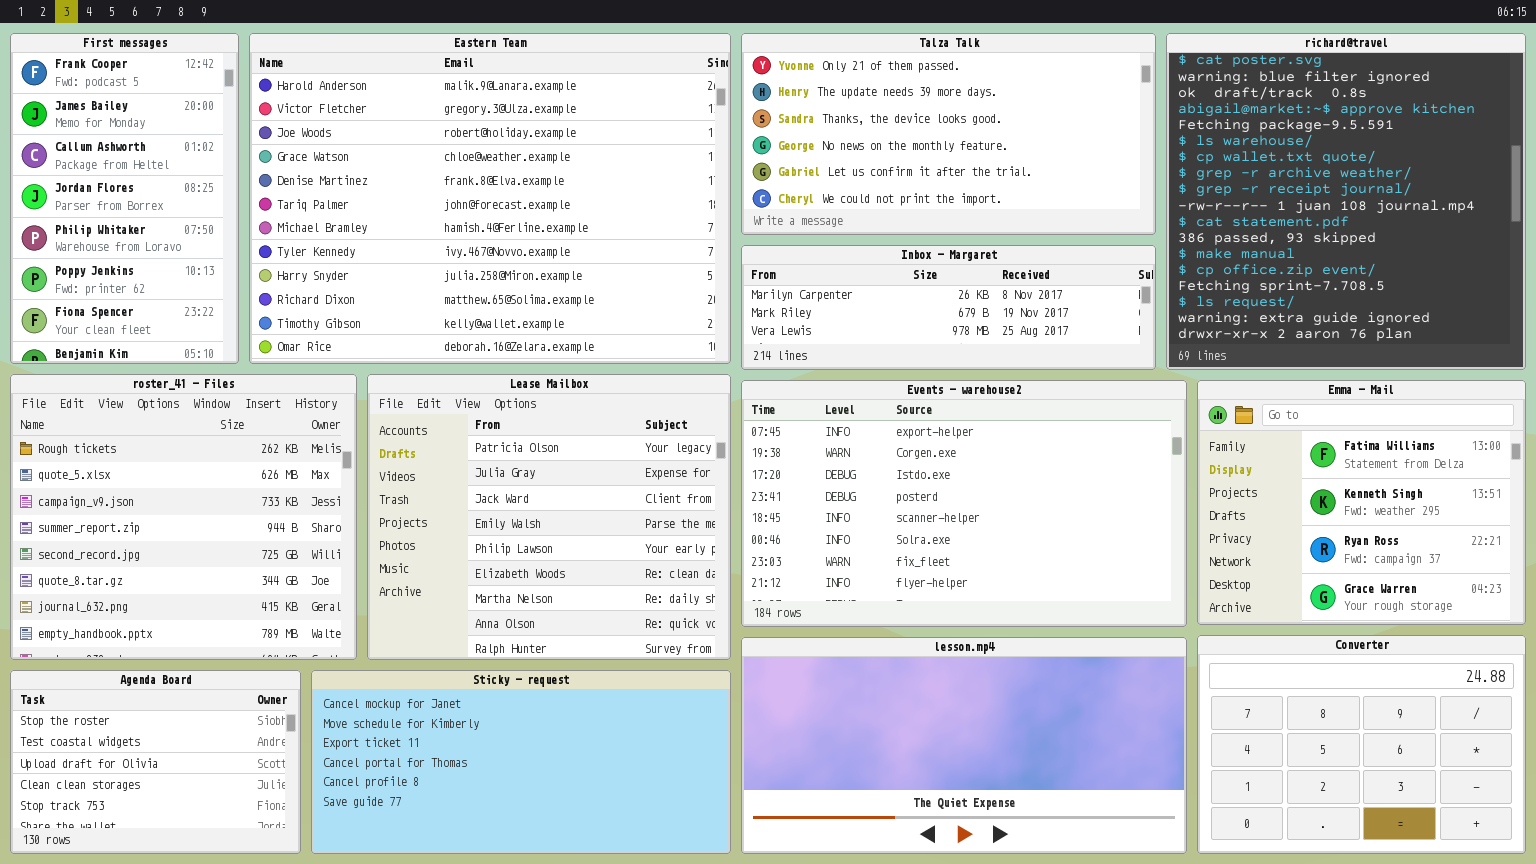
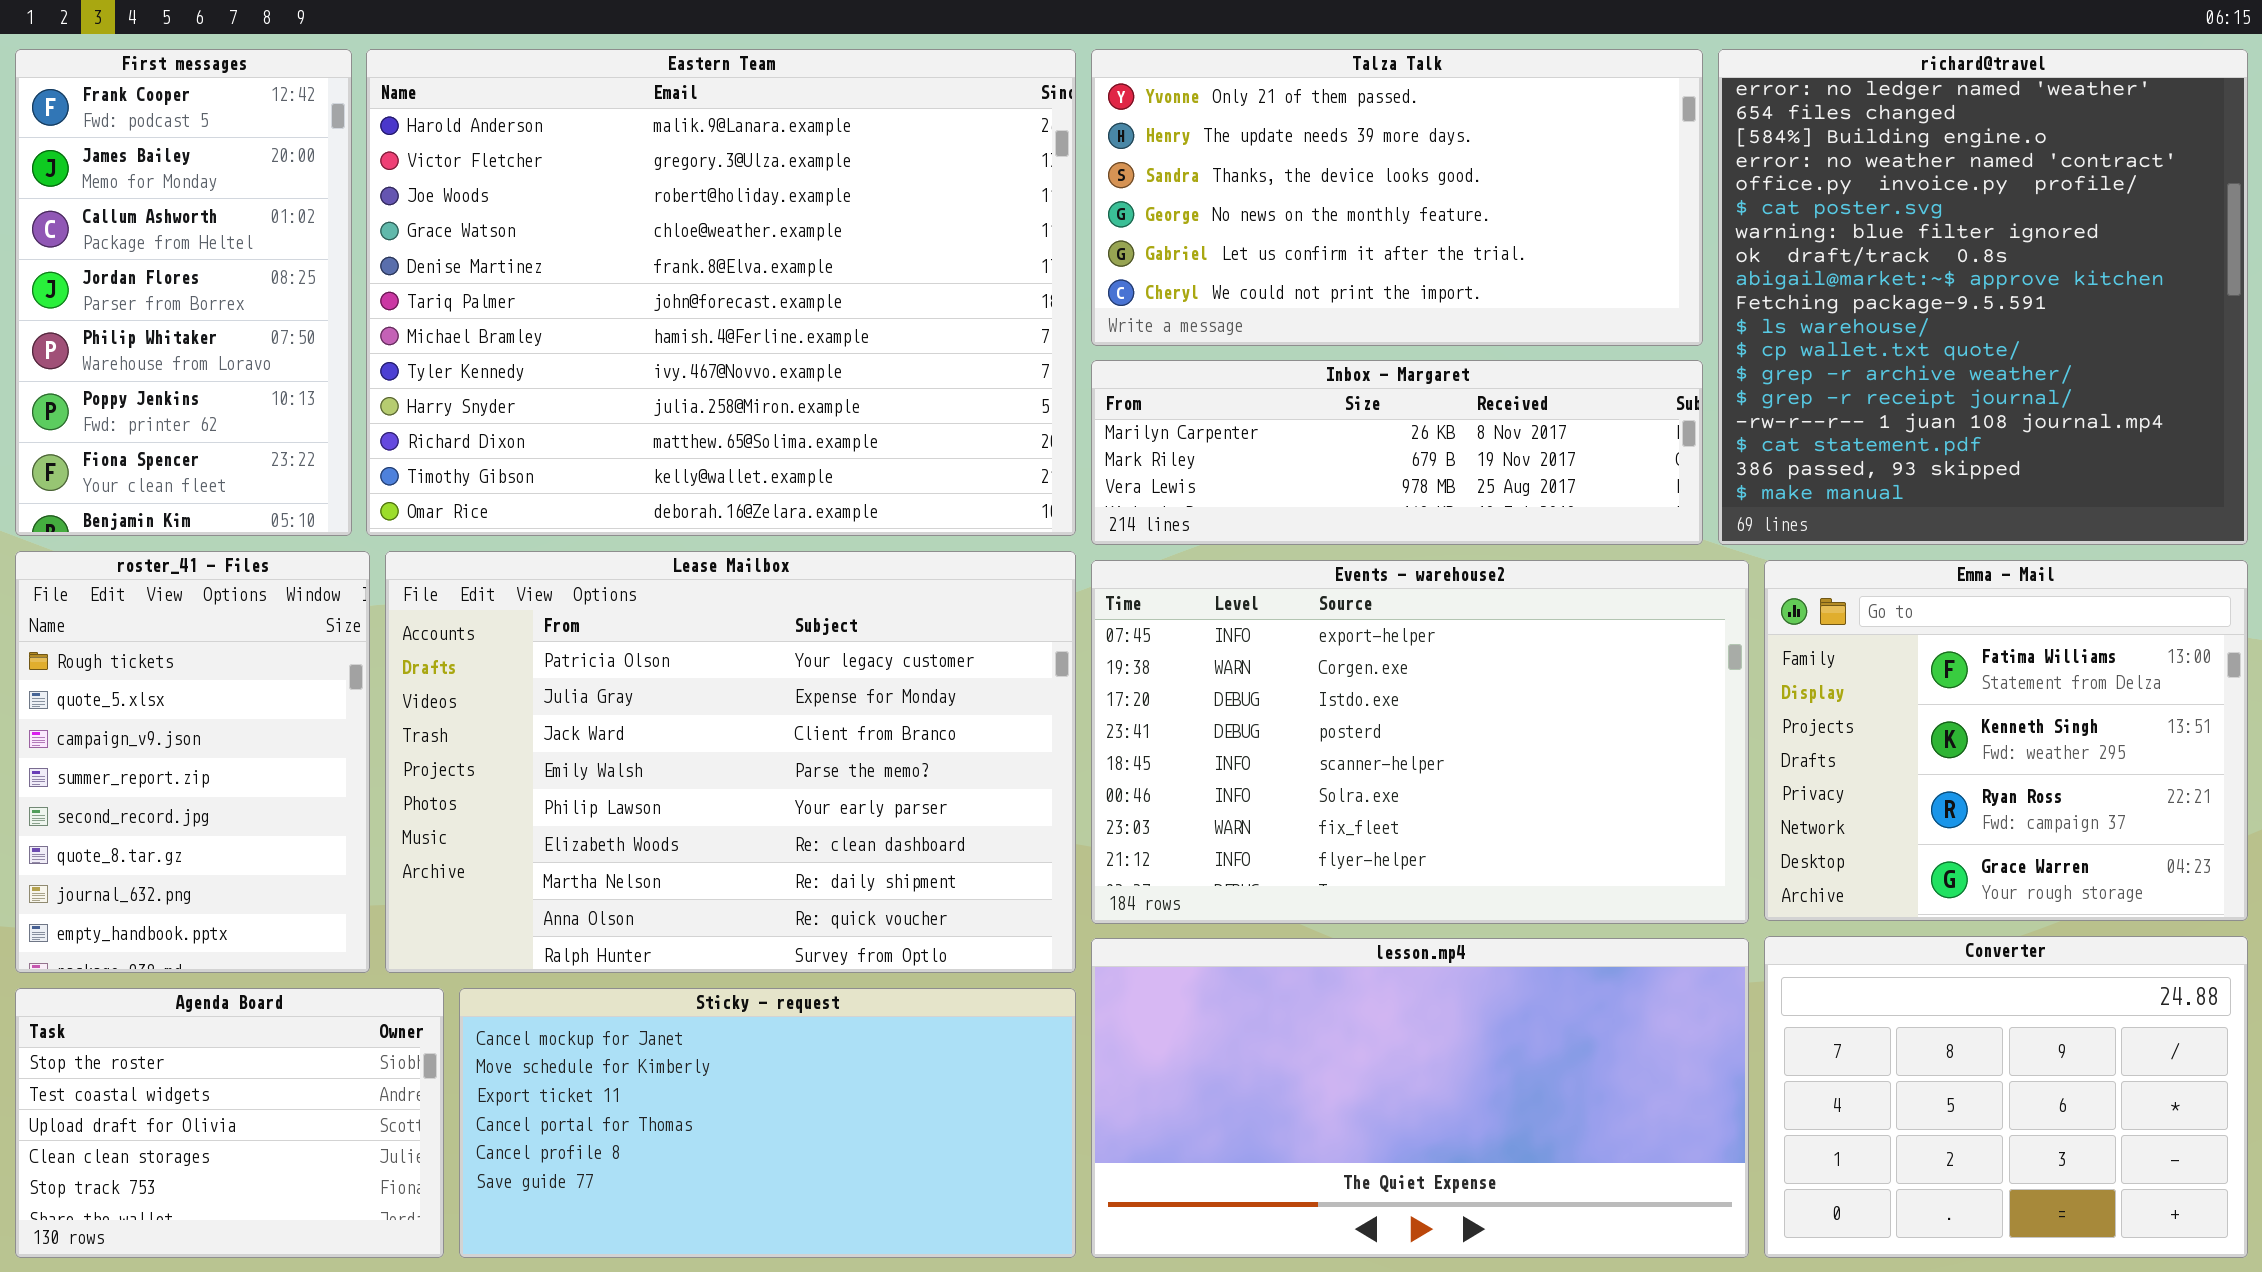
richard@travel: [1166,33,1526,370] -> [1718,49,2248,545], scrolled up 5 rows
roster_41 - Files: [10,374,357,660] -> [15,551,370,973], resized
Lease Mailbox: [367,374,731,660] -> [385,551,1076,973], resized

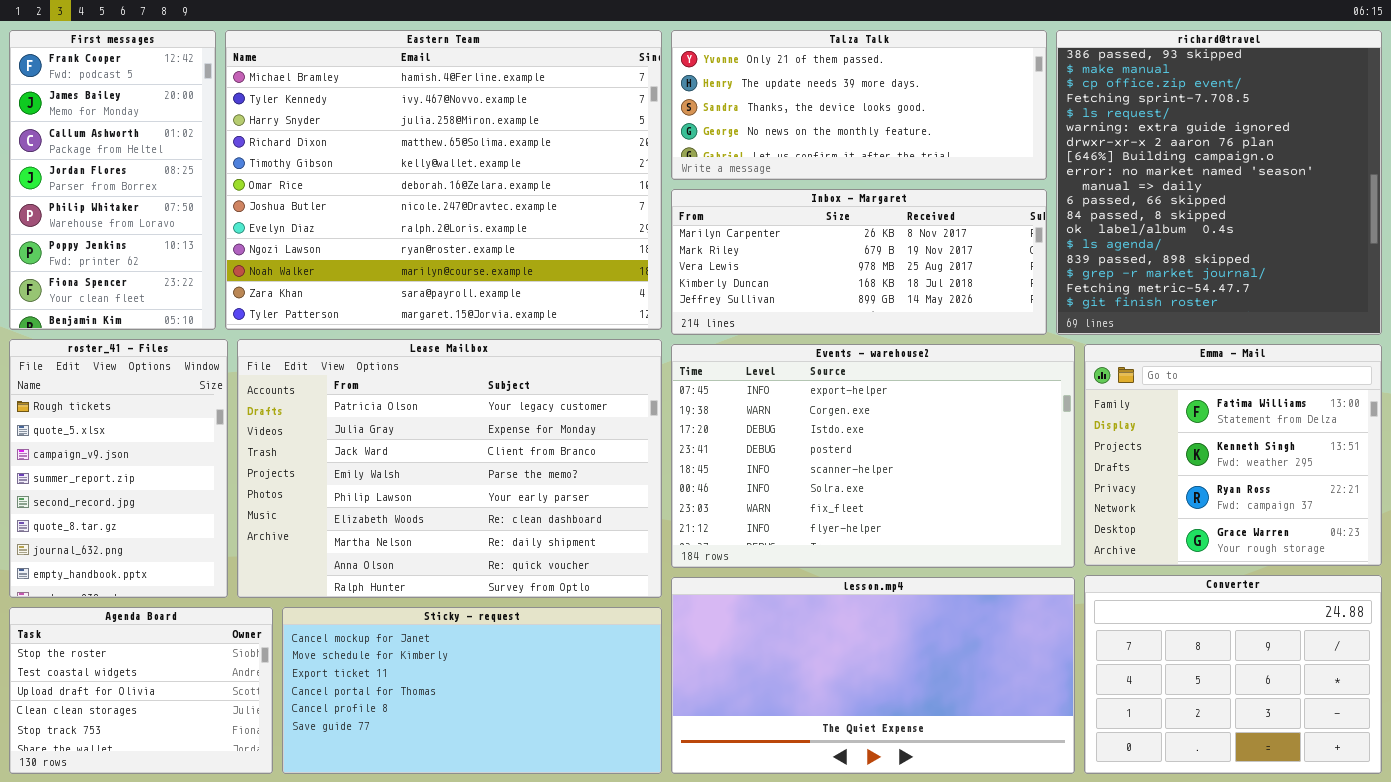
Eastern Team: [366,49,1076,536] -> [225,30,662,330], scrolled down 6 rows
Talza Talk: [1091,49,1703,346] -> [671,30,1047,180], resized
richard@travel: [1718,49,2248,545] -> [1056,30,1382,335], scrolled down 16 rows
Inbox - Margaret: [1091,360,1703,545] -> [671,189,1047,335], resized

